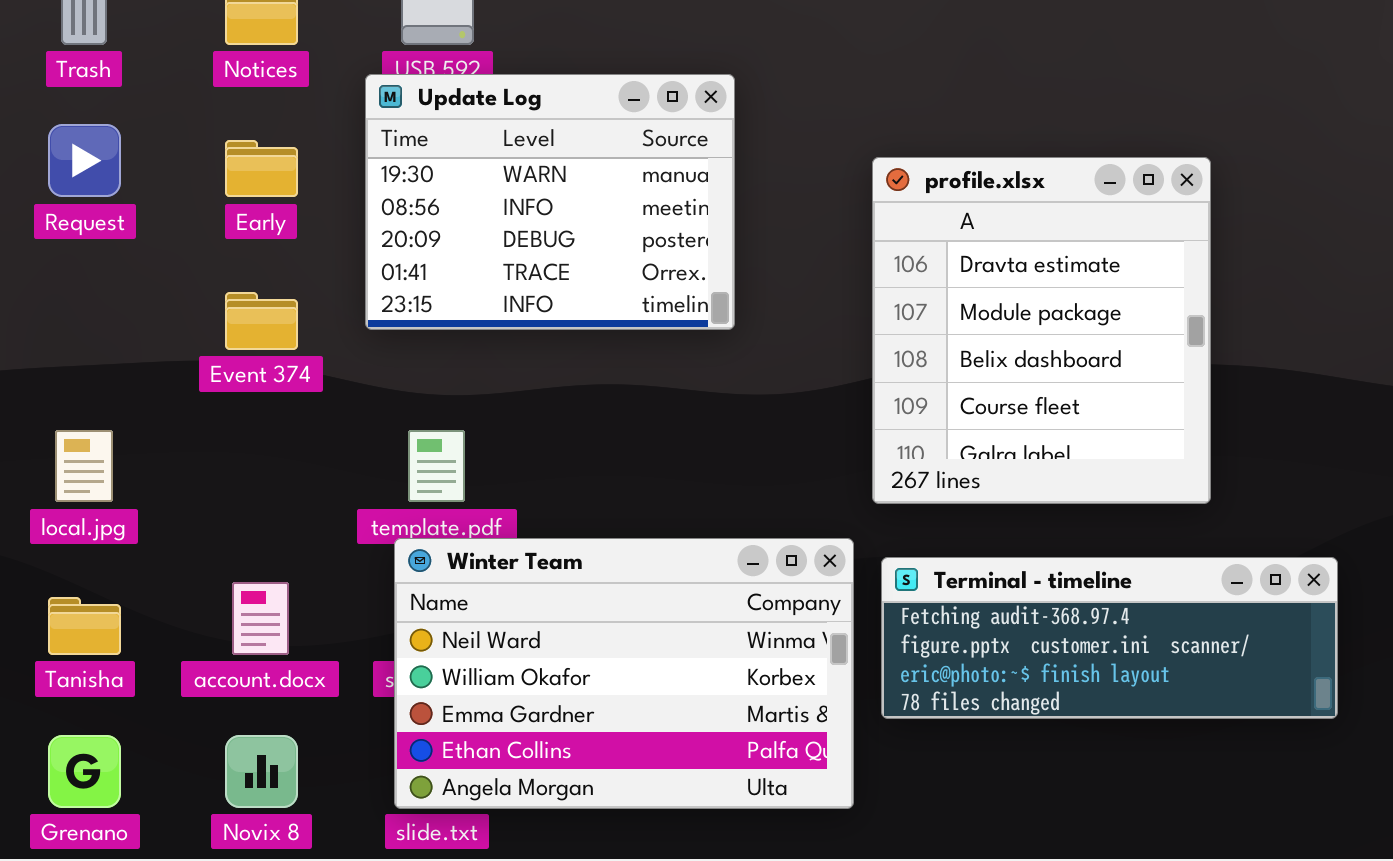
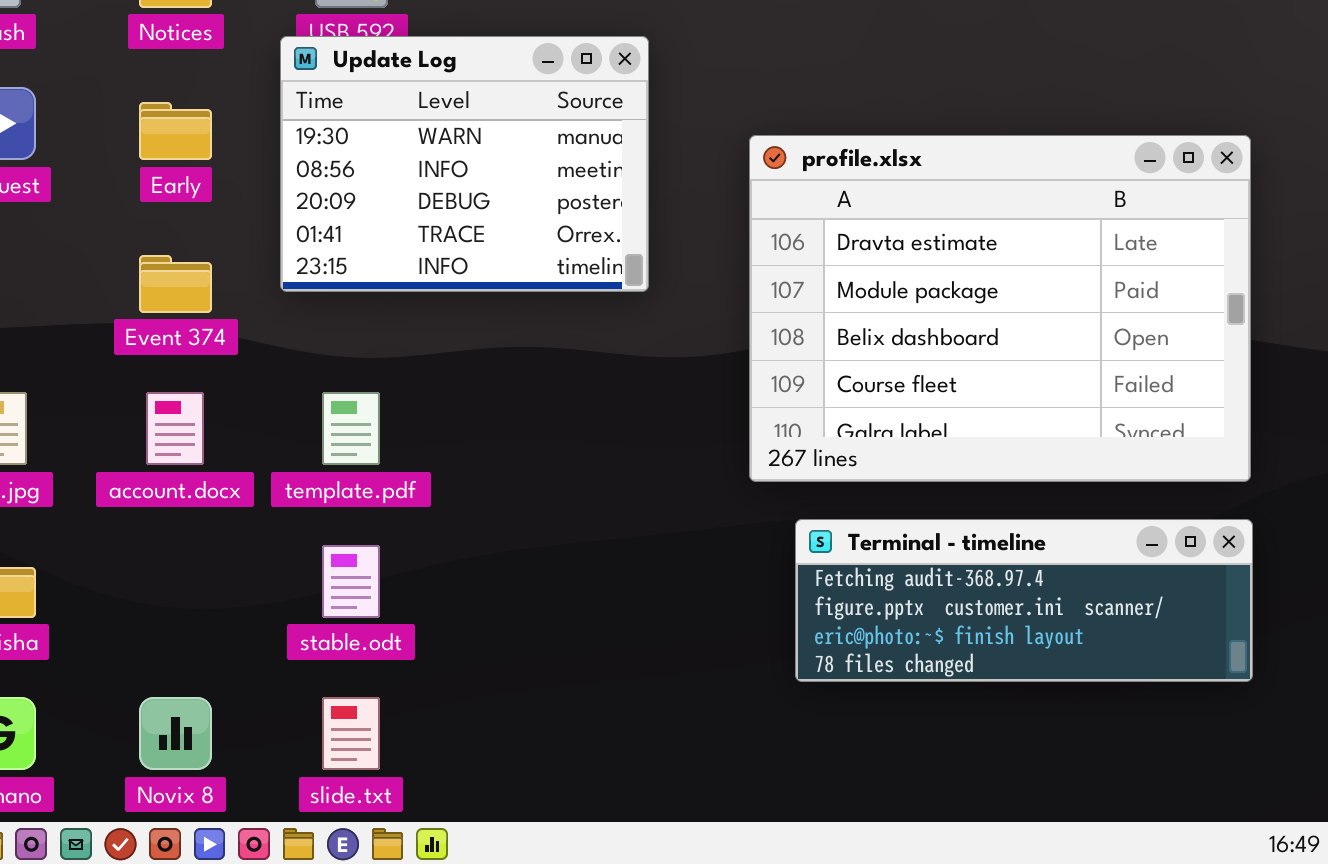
profile.xlsx: [872,157,1211,504] -> [749,135,1251,482], moved, resized
Winter Team: [394,538,854,809] -> none, closed
account.docx: [232,582,289,655] -> [146,392,204,465], moved

